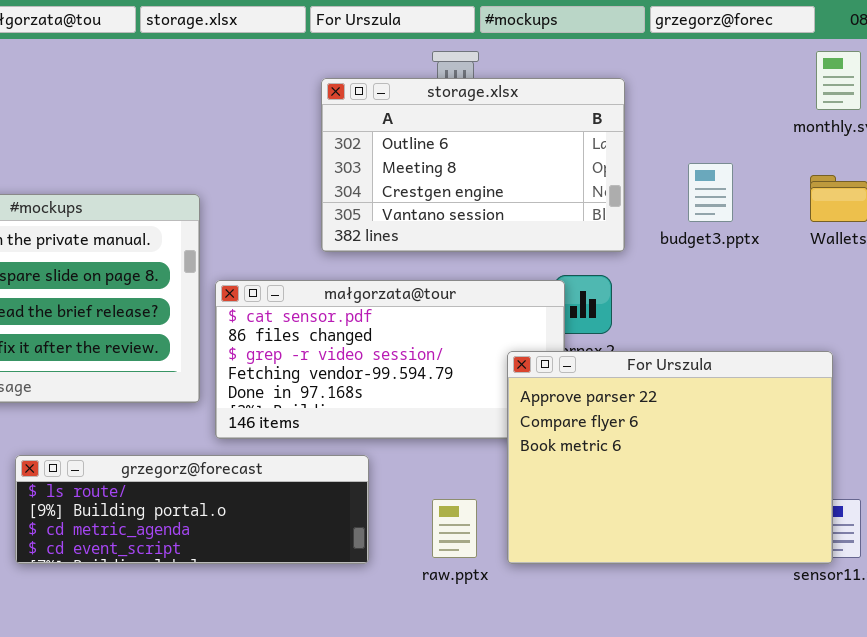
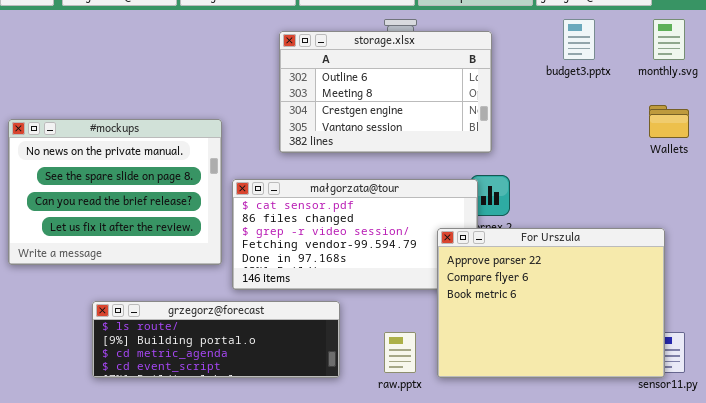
storage.xlsx: [321,78,625,252] -> [279,31,492,153], moved
budget3.pptx: [688,163,733,222] -> [563,19,595,60], moved

